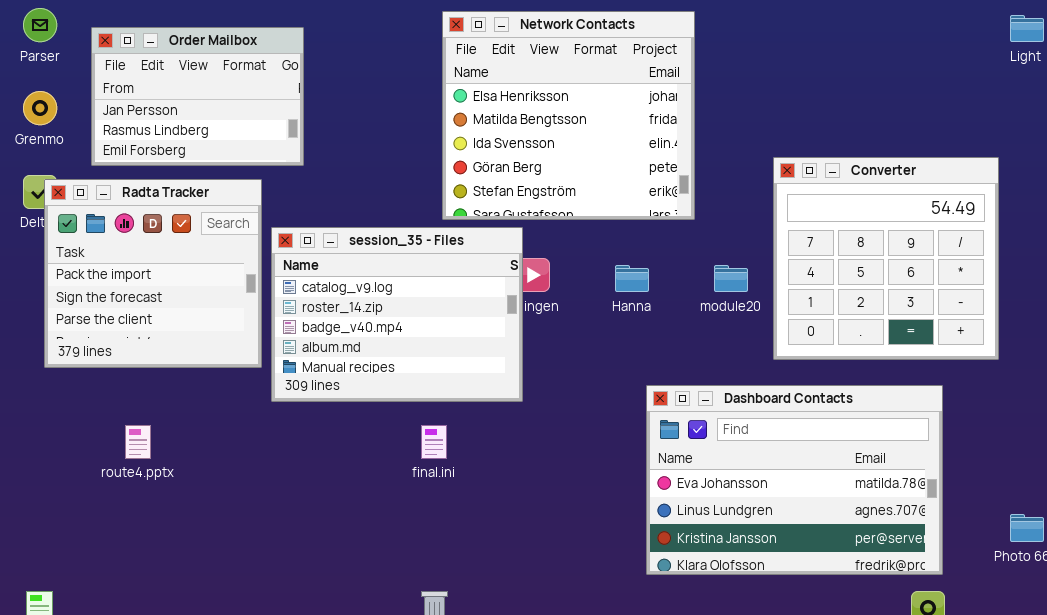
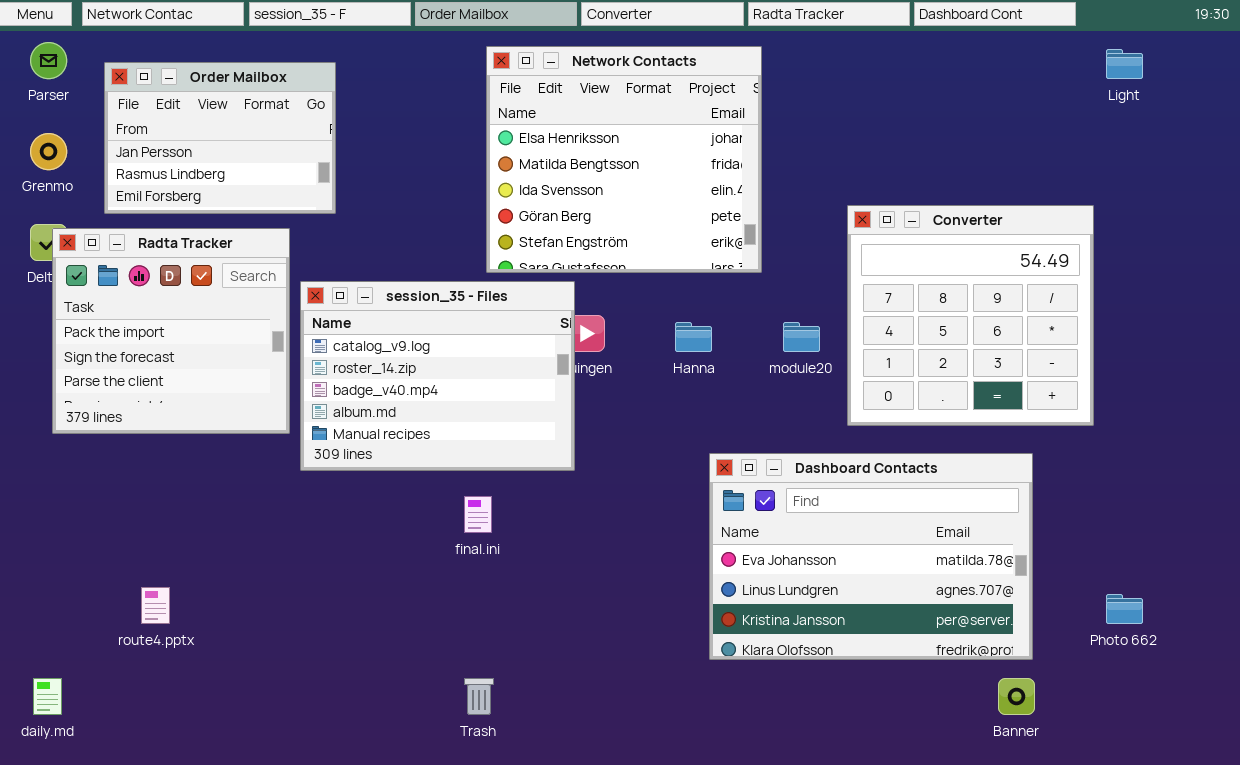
route4.pptx: [125,425,151,459] -> [141,587,170,624], moved

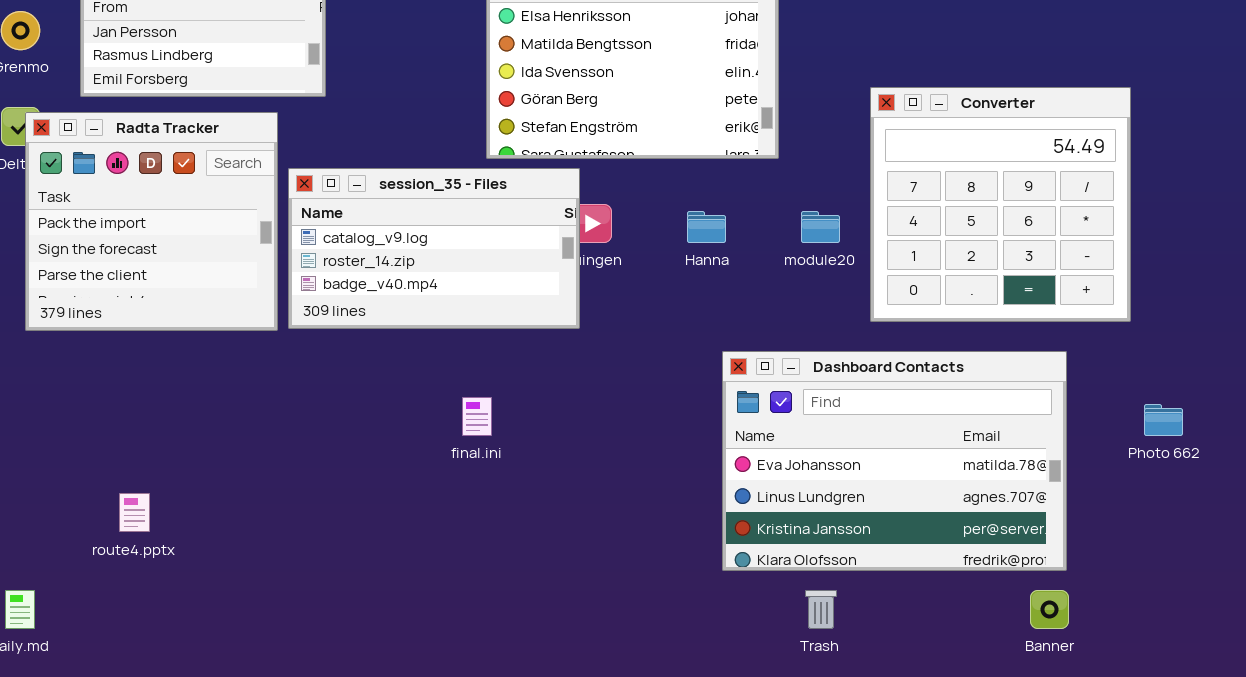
session_35 - Files: [300,281,575,471] -> [288,168,580,329], resized
Photo 662: [1106,594,1143,624] -> [1144,404,1183,436], moved
Trash: [464,678,494,715] -> [805,590,837,629], moved

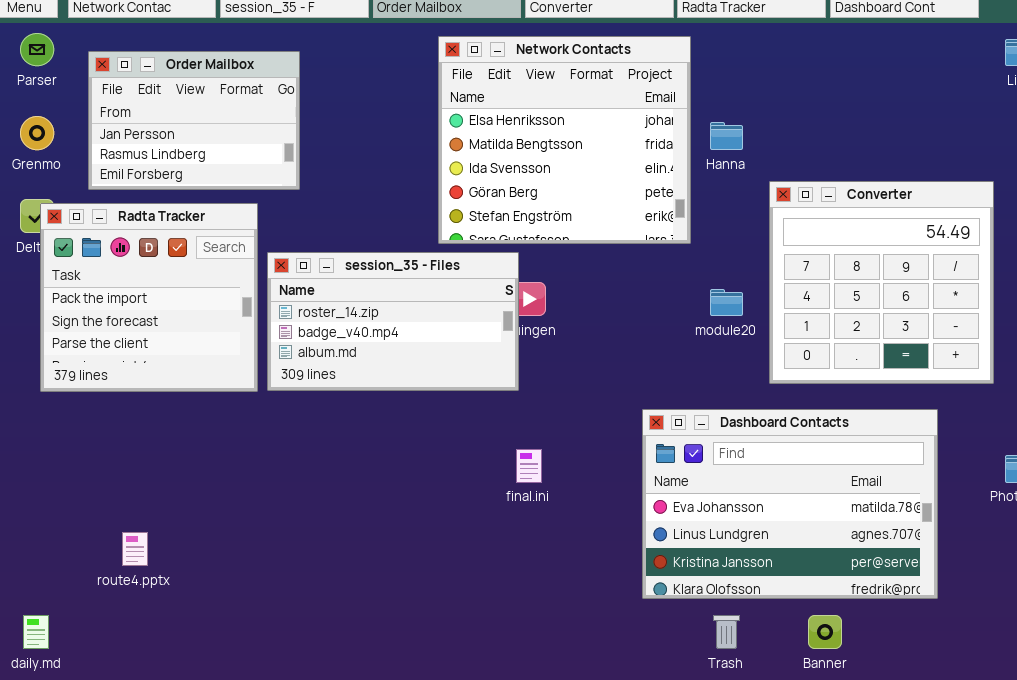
session_35 - Files: [288,168,580,329] -> [267,252,519,391], scrolled down 1 row
Hanna: [687,211,726,243] -> [710,122,743,150], moved
final.ini: [462,397,492,436] -> [516,449,542,483], moved
Banner: [1030,590,1069,629] -> [808,615,842,649], moved

